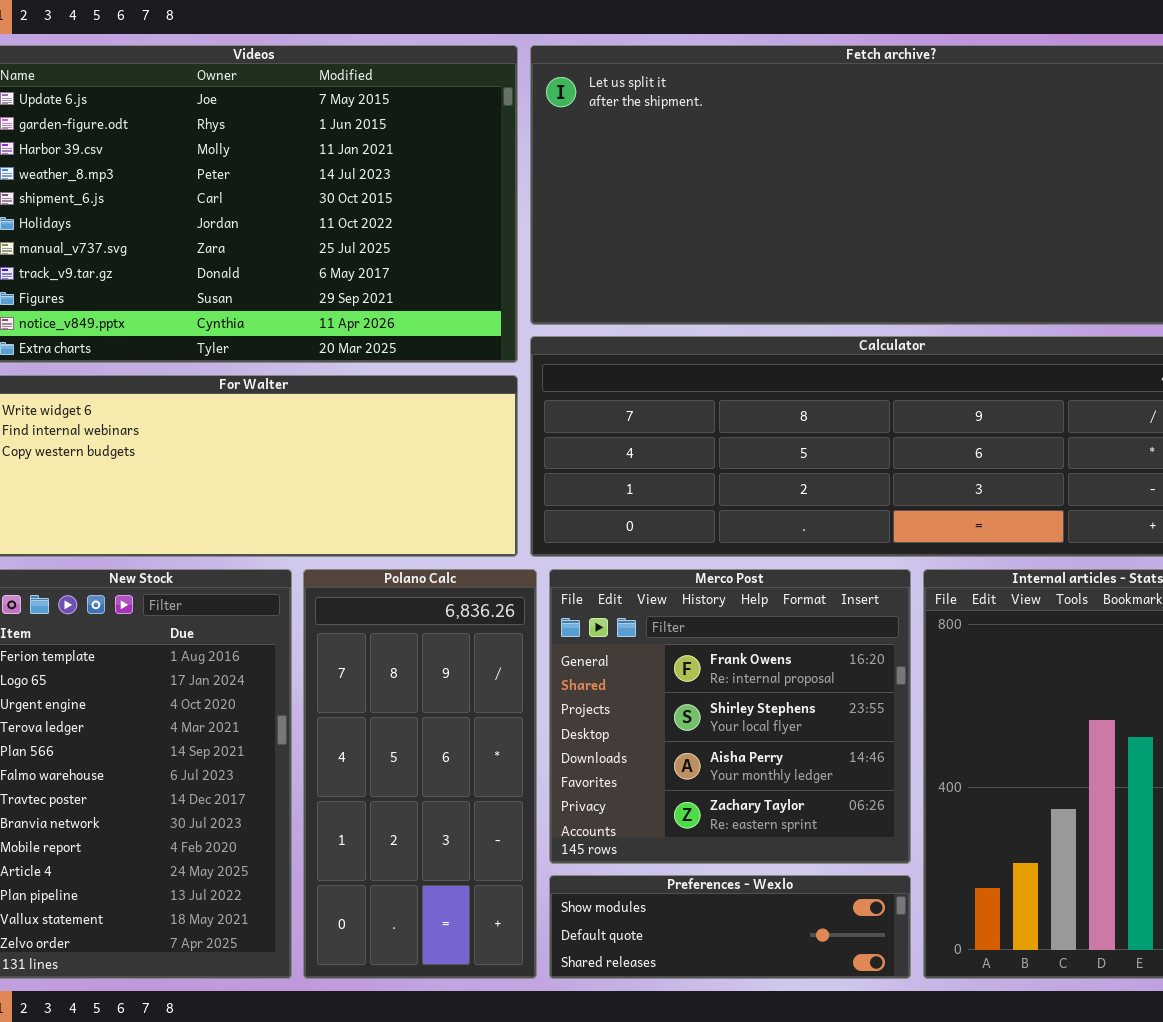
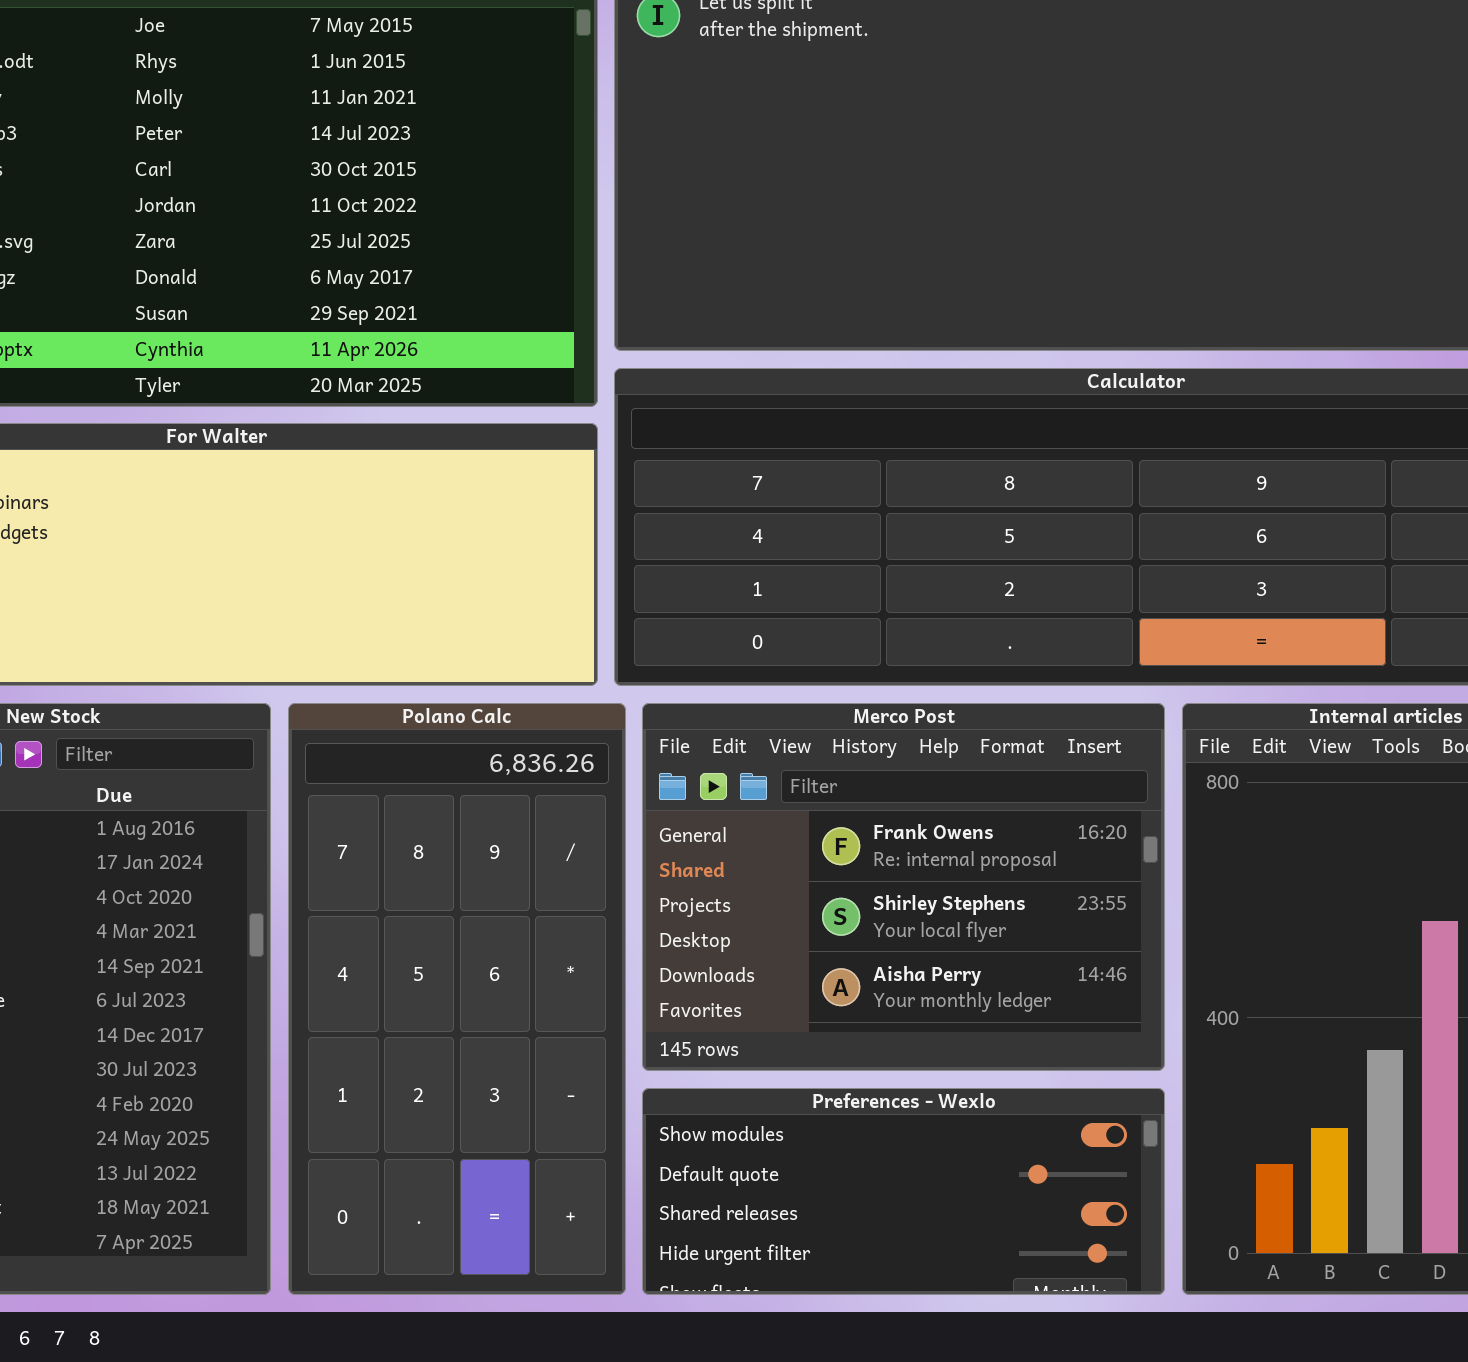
Merco Post: [549,569,911,864] -> [642,703,1165,1071], resized
Preferences - Wexlo: [549,875,911,979] -> [642,1088,1165,1295], resized

